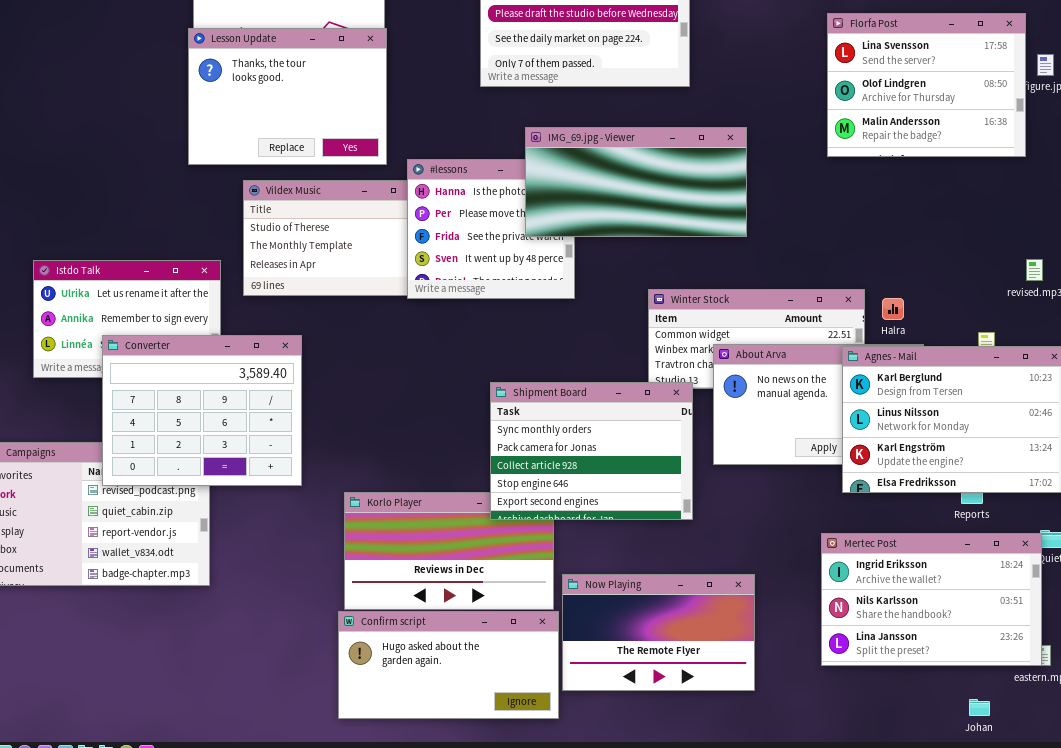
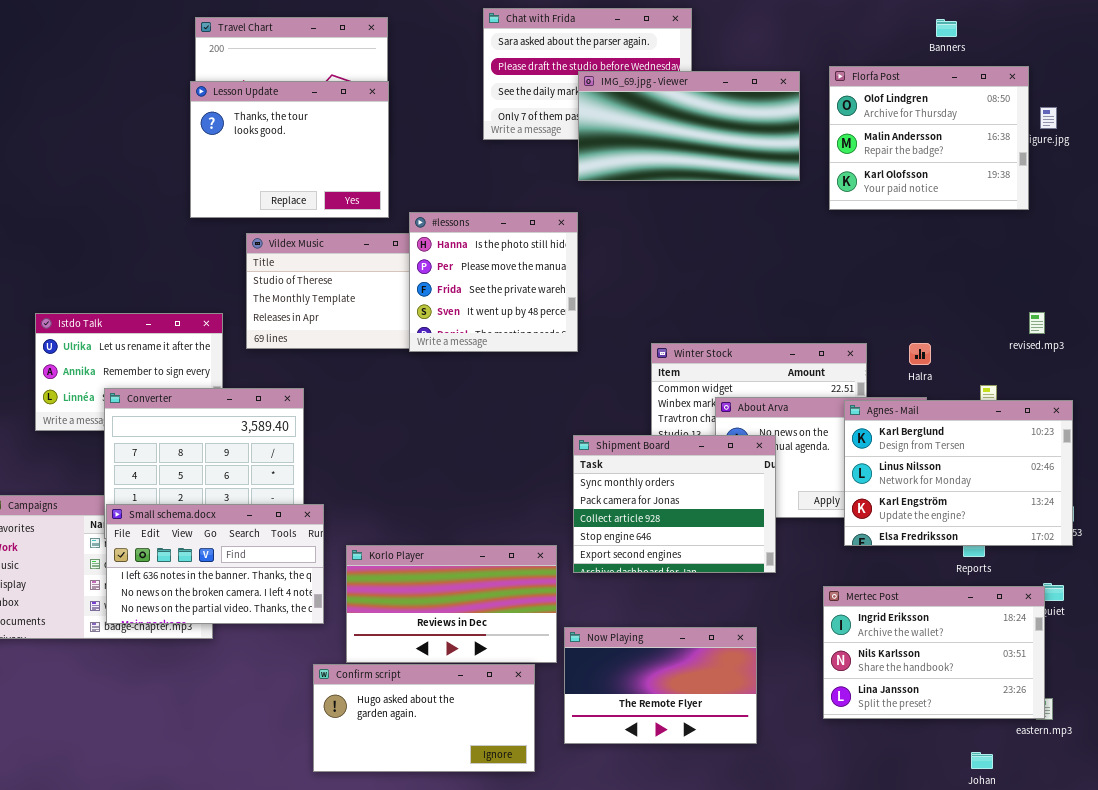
Florfa Post: [827,13,1026,157] -> [829,66,1029,210], scrolled down 1 row
IMG_69.jpg - Viewer: [525,127,747,237] -> [578,71,800,181], moved
Halra: [882,298,904,320] -> [909,343,931,365], moved
Shipment Board: [490,382,693,520] -> [573,435,776,573], moved
Small schema.docx: none -> [106,504,324,624], opened
Confirm script: [338,611,559,719] -> [313,664,535,772], moved

